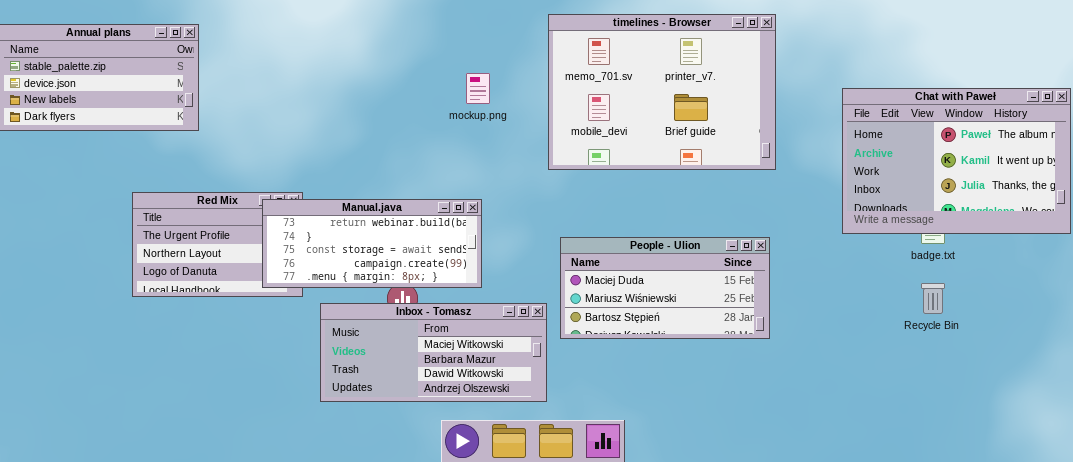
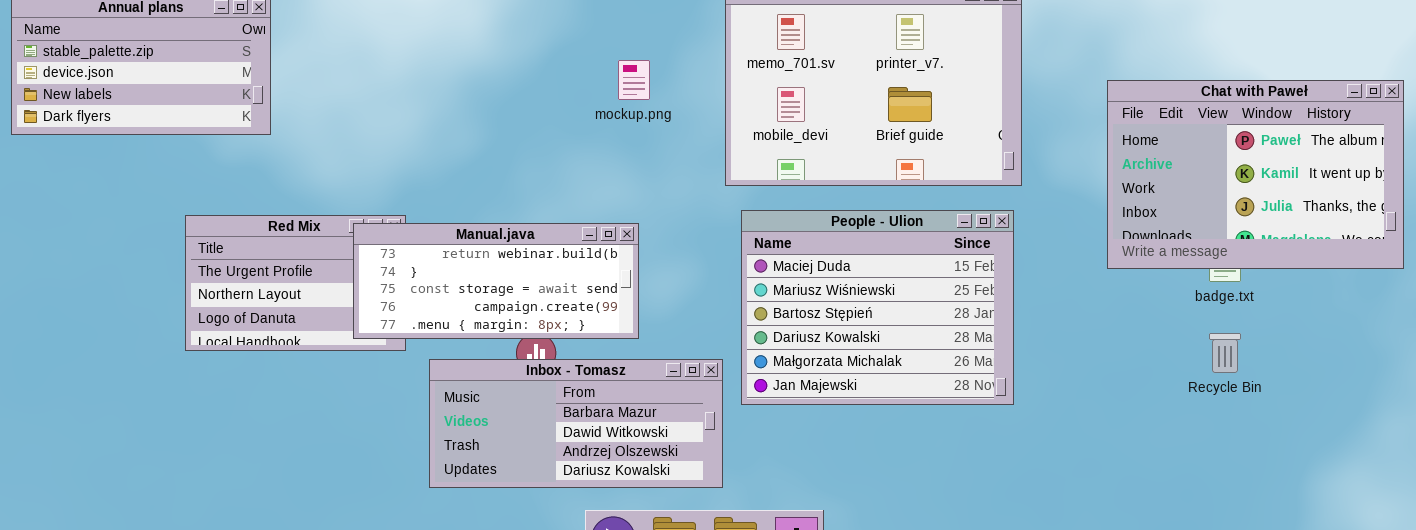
People - Ulion: [560,237,770,339] -> [741,210,1014,405], resized
Inbox - Tomasz: [320,303,547,402] -> [429,359,723,488], scrolled down 1 row

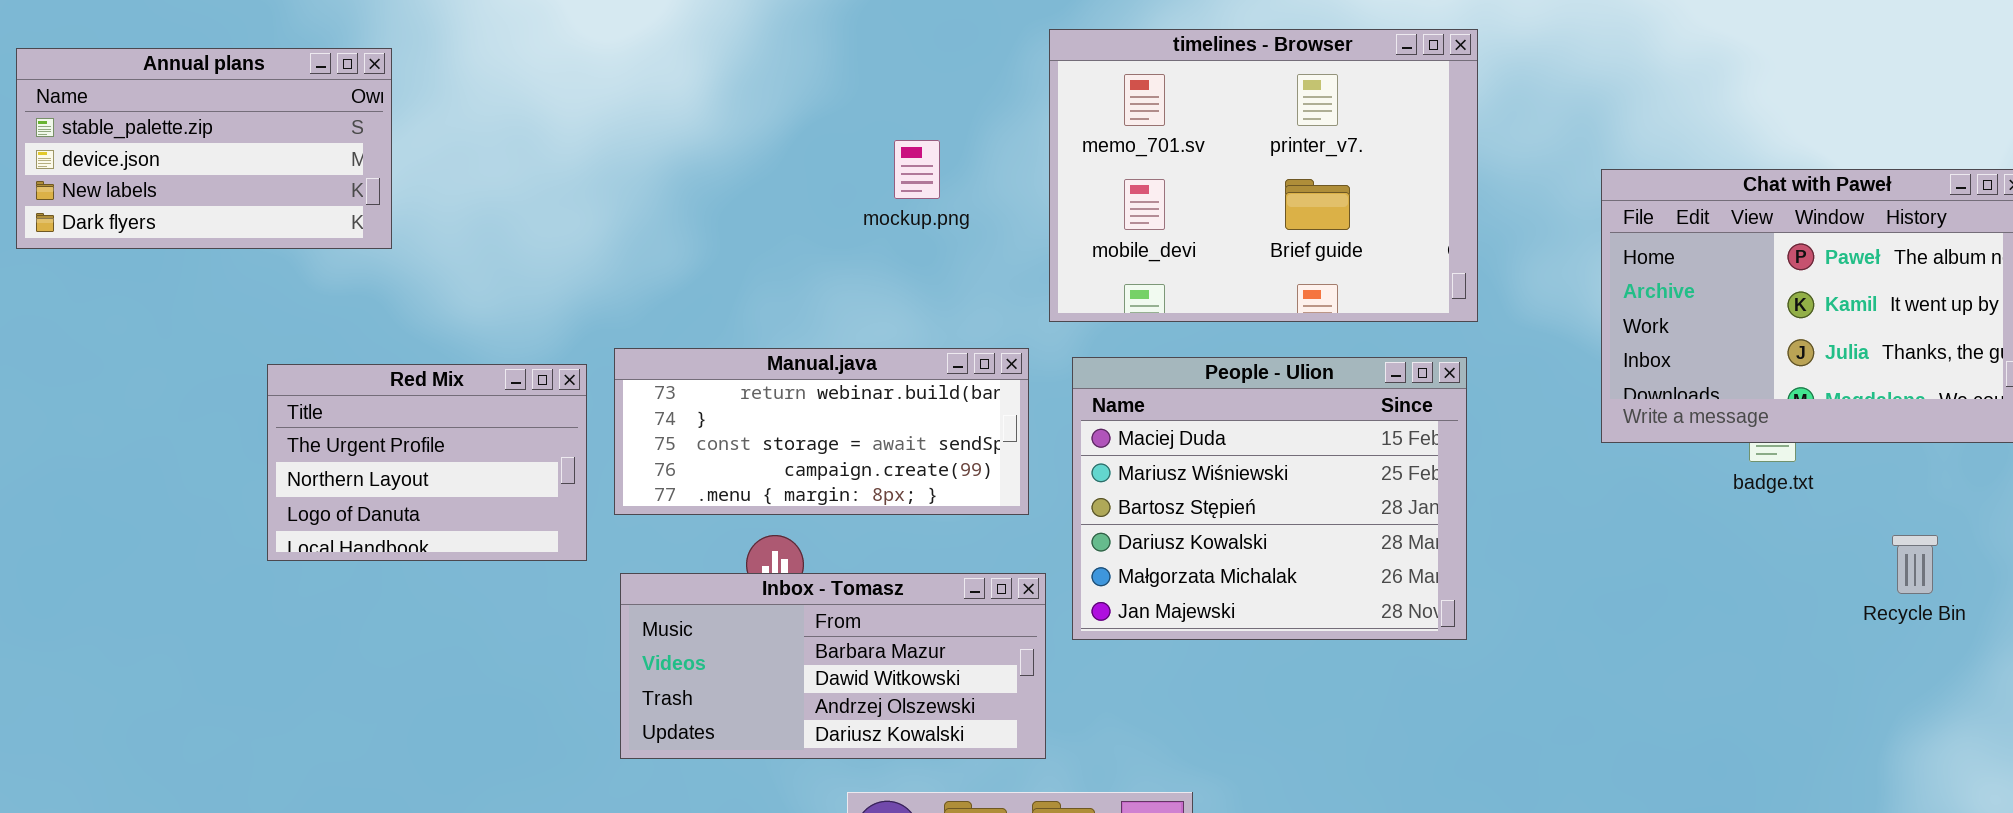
Manual.java: [353,223,639,339] -> [614,348,1029,515], moved
Recycle Bin: [1209,333,1241,373] -> [1892,535,1938,594], moved

